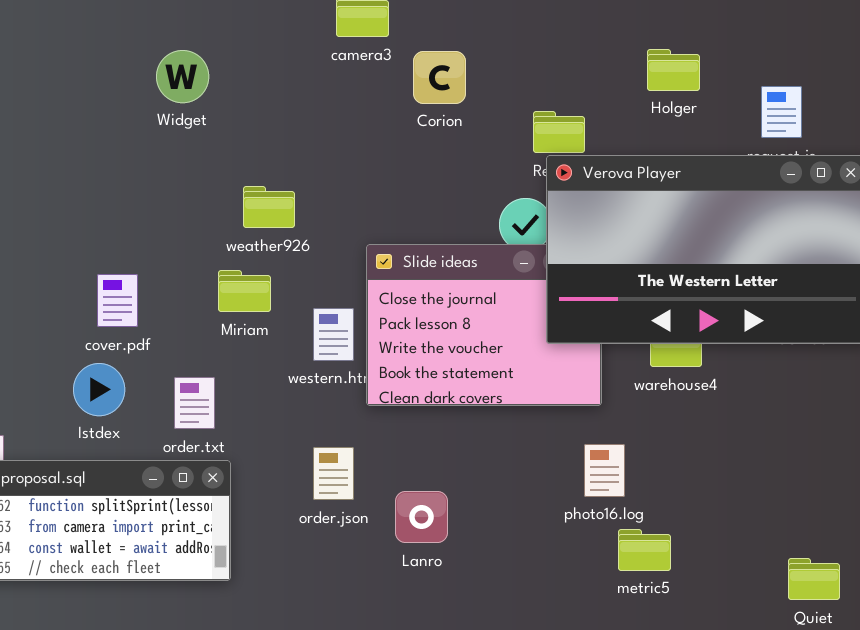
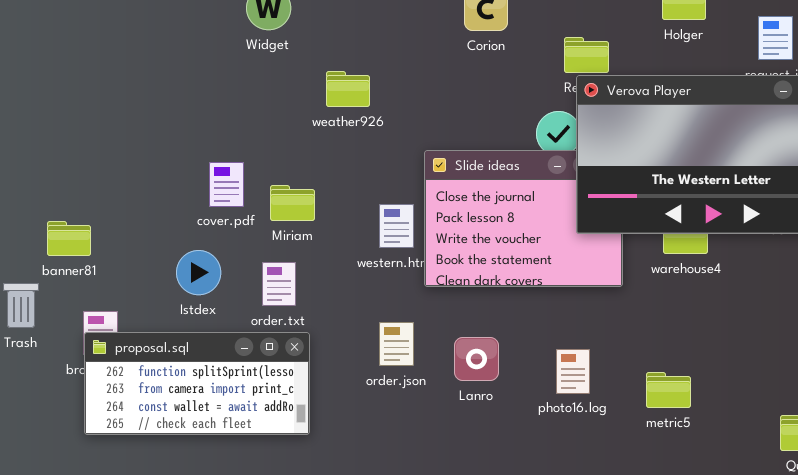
weather926: [243,186,295,228] -> [326,71,370,107], moved
Miriam: [218,270,271,312] -> [270,185,315,221], moved
cover.pdf: [97,274,138,327] -> [209,162,244,207], moved
photo16.log: [584,444,625,497] -> [556,349,590,394], moved
Lanro: [395,491,448,543] -> [454,337,499,381], moved
metric5: [618,529,671,571] -> [646,372,691,408], moved

